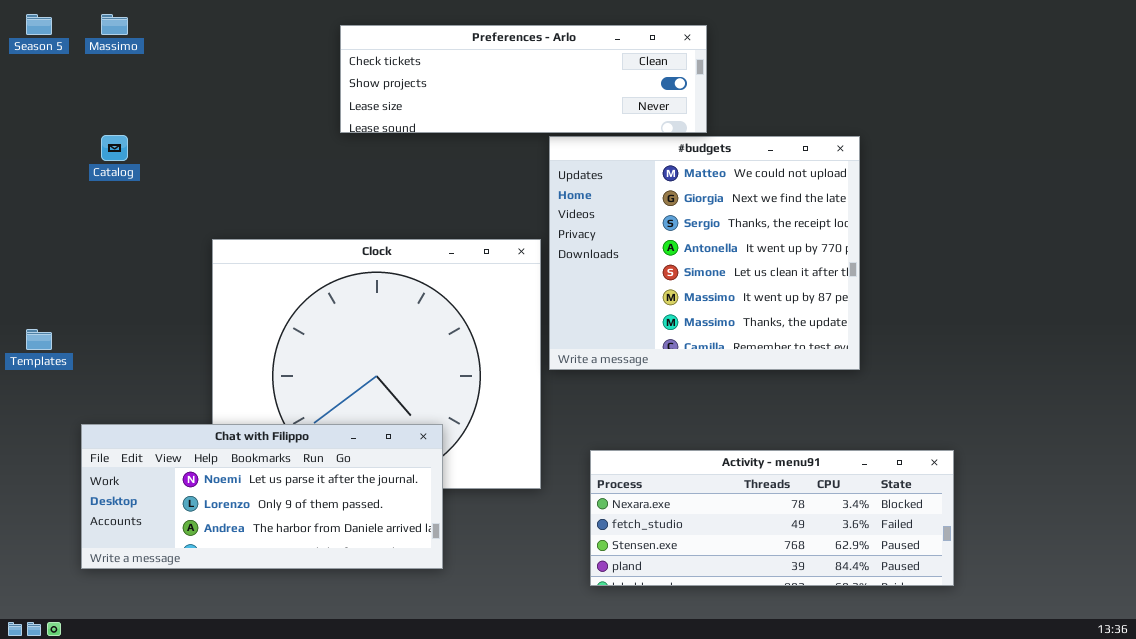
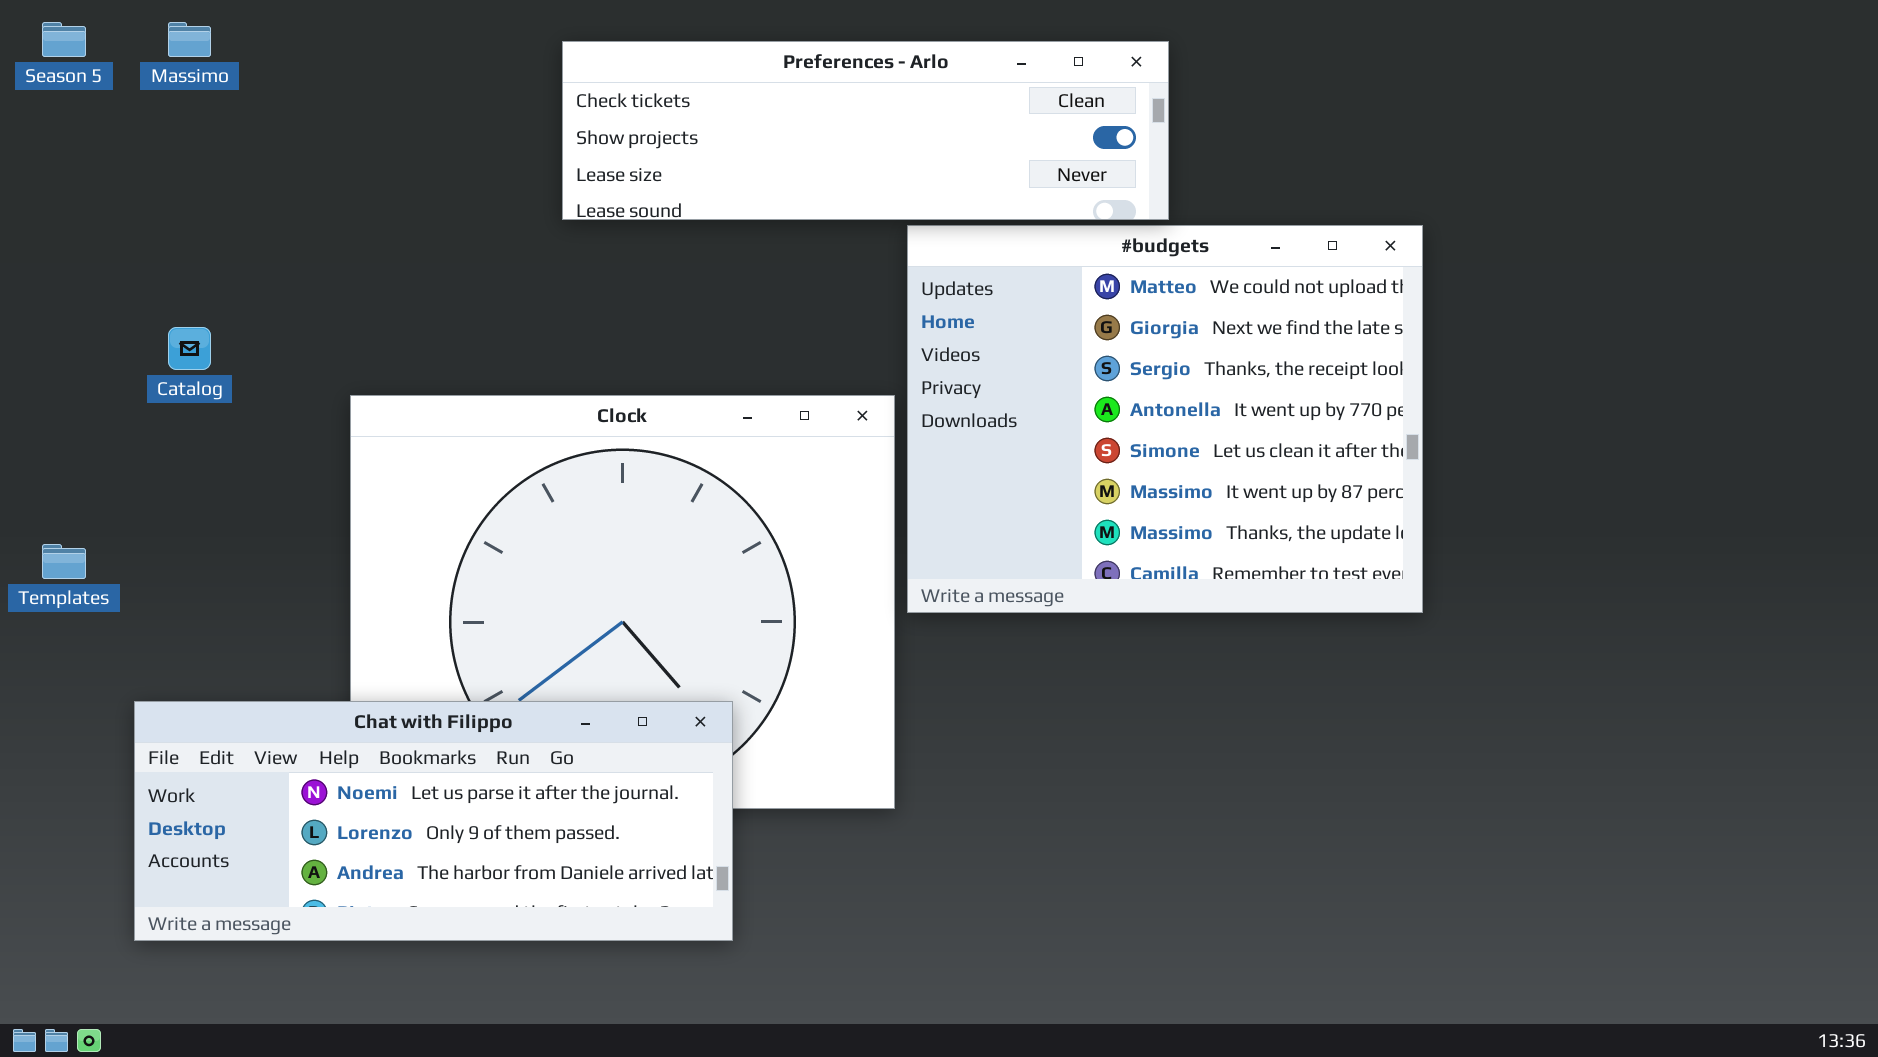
Catalog: [101,135,128,161] -> [168,327,211,370], moved
Activity - menu91: [590,450,954,586] -> none, closed

